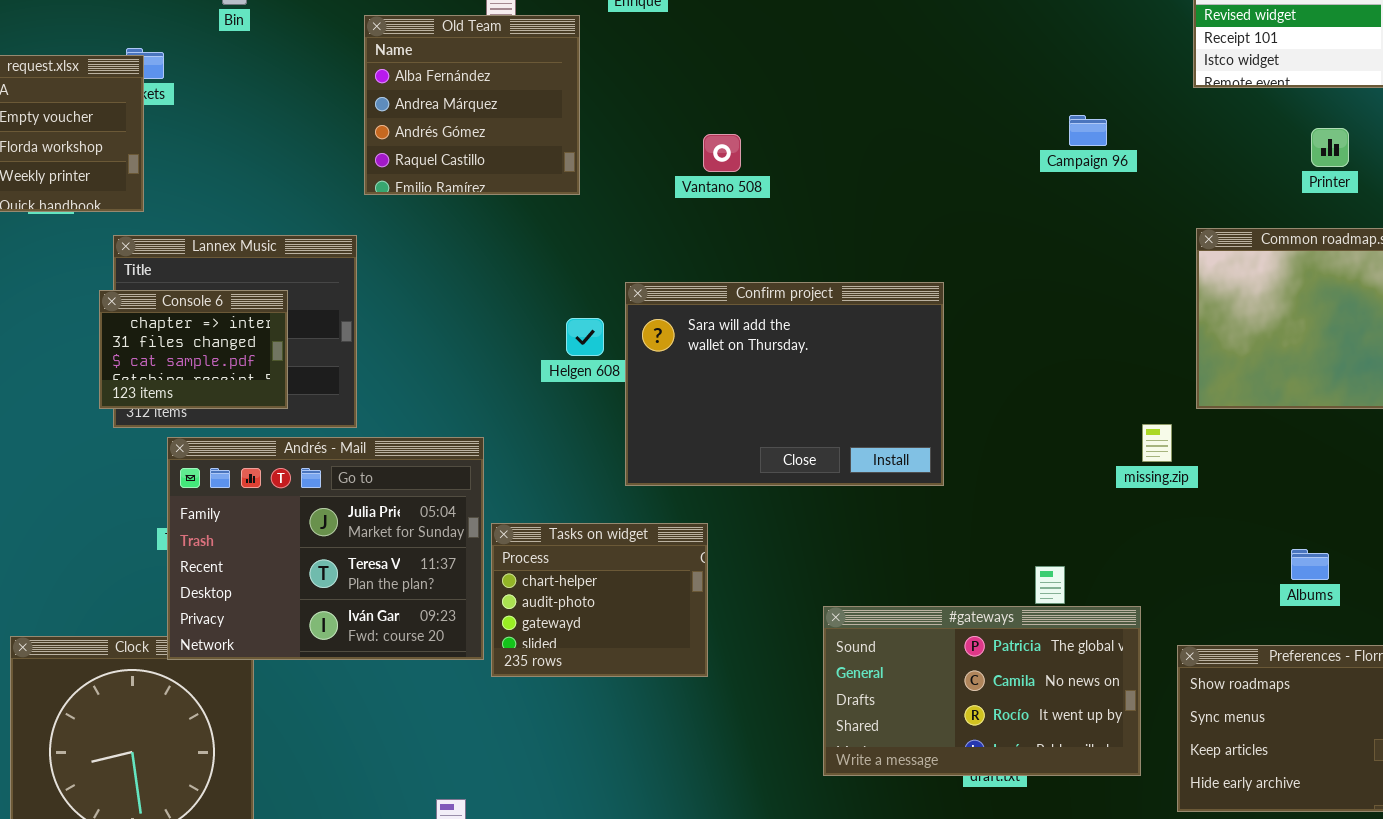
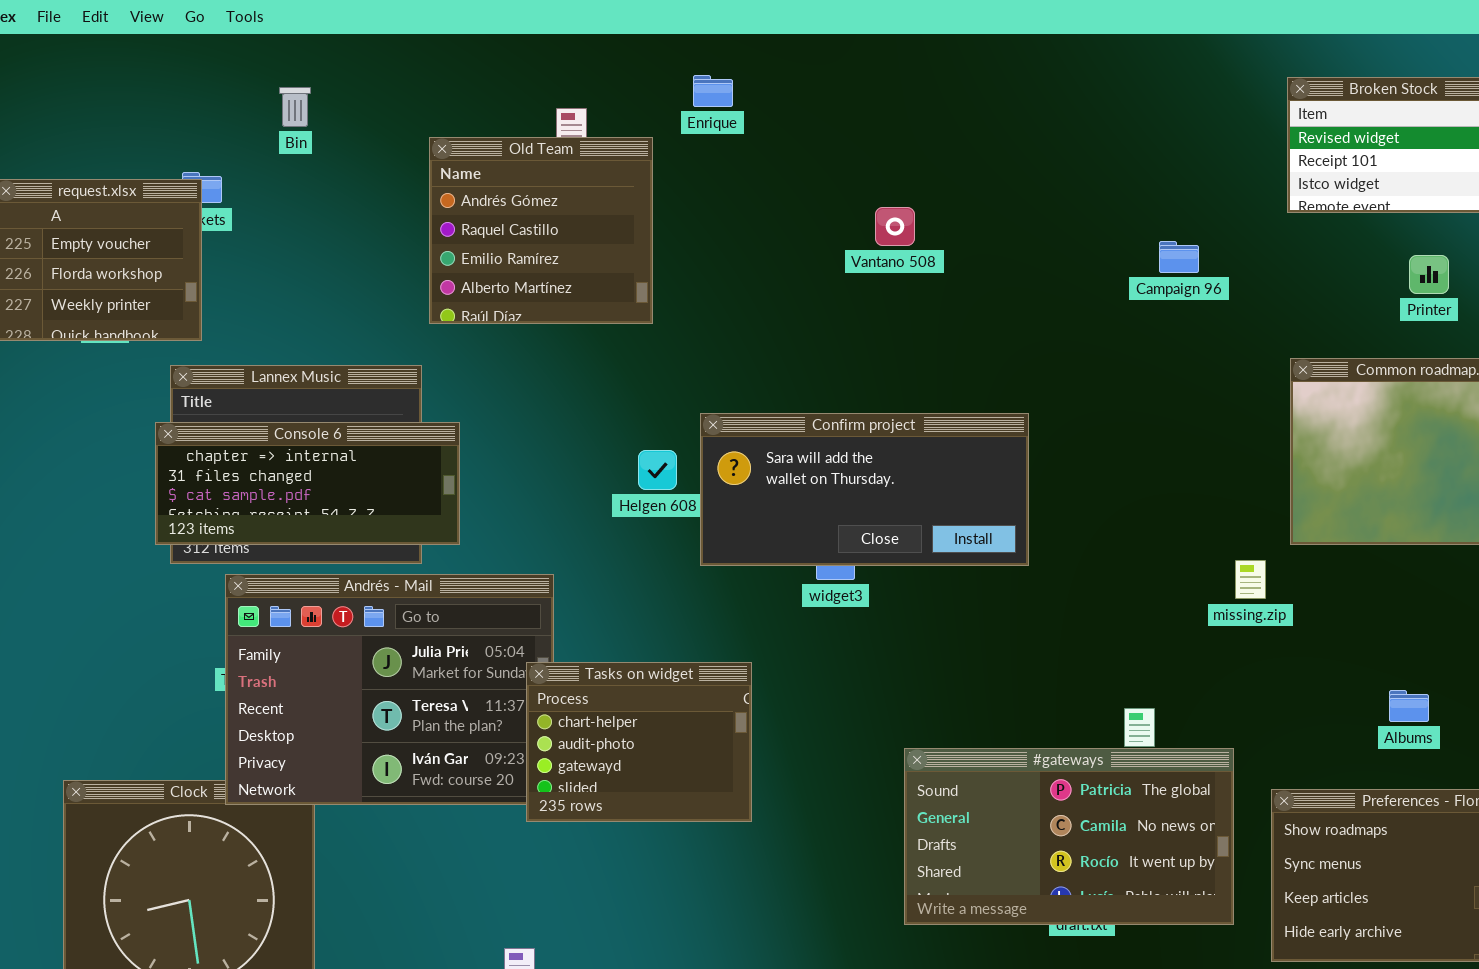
Old Team: [364,15,580,195] -> [429,137,653,324], scrolled down 2 rows
Vantano 508: [703,134,741,172] -> [875,207,915,246], moved
Confirm project: [625,282,944,486] -> [700,413,1029,566], resized
Console 6: [99,290,288,409] -> [155,422,460,545], resized
Tasks on widget: [491,523,708,677] -> [526,662,752,822], moved

